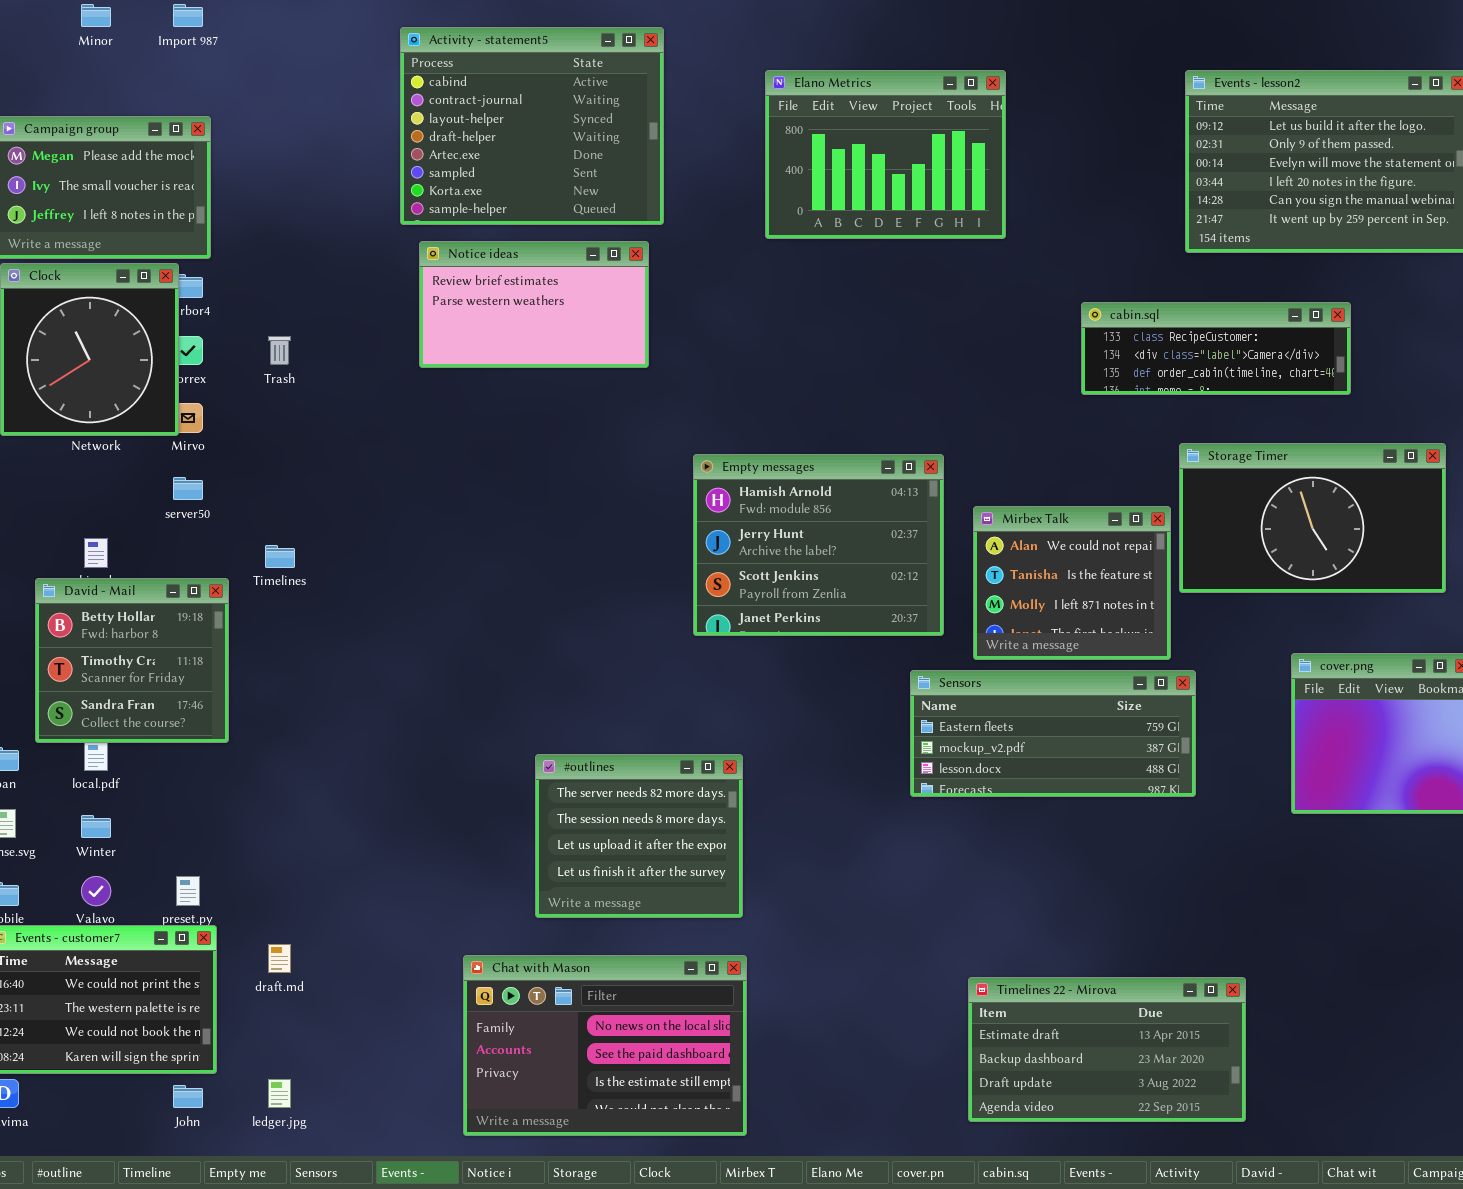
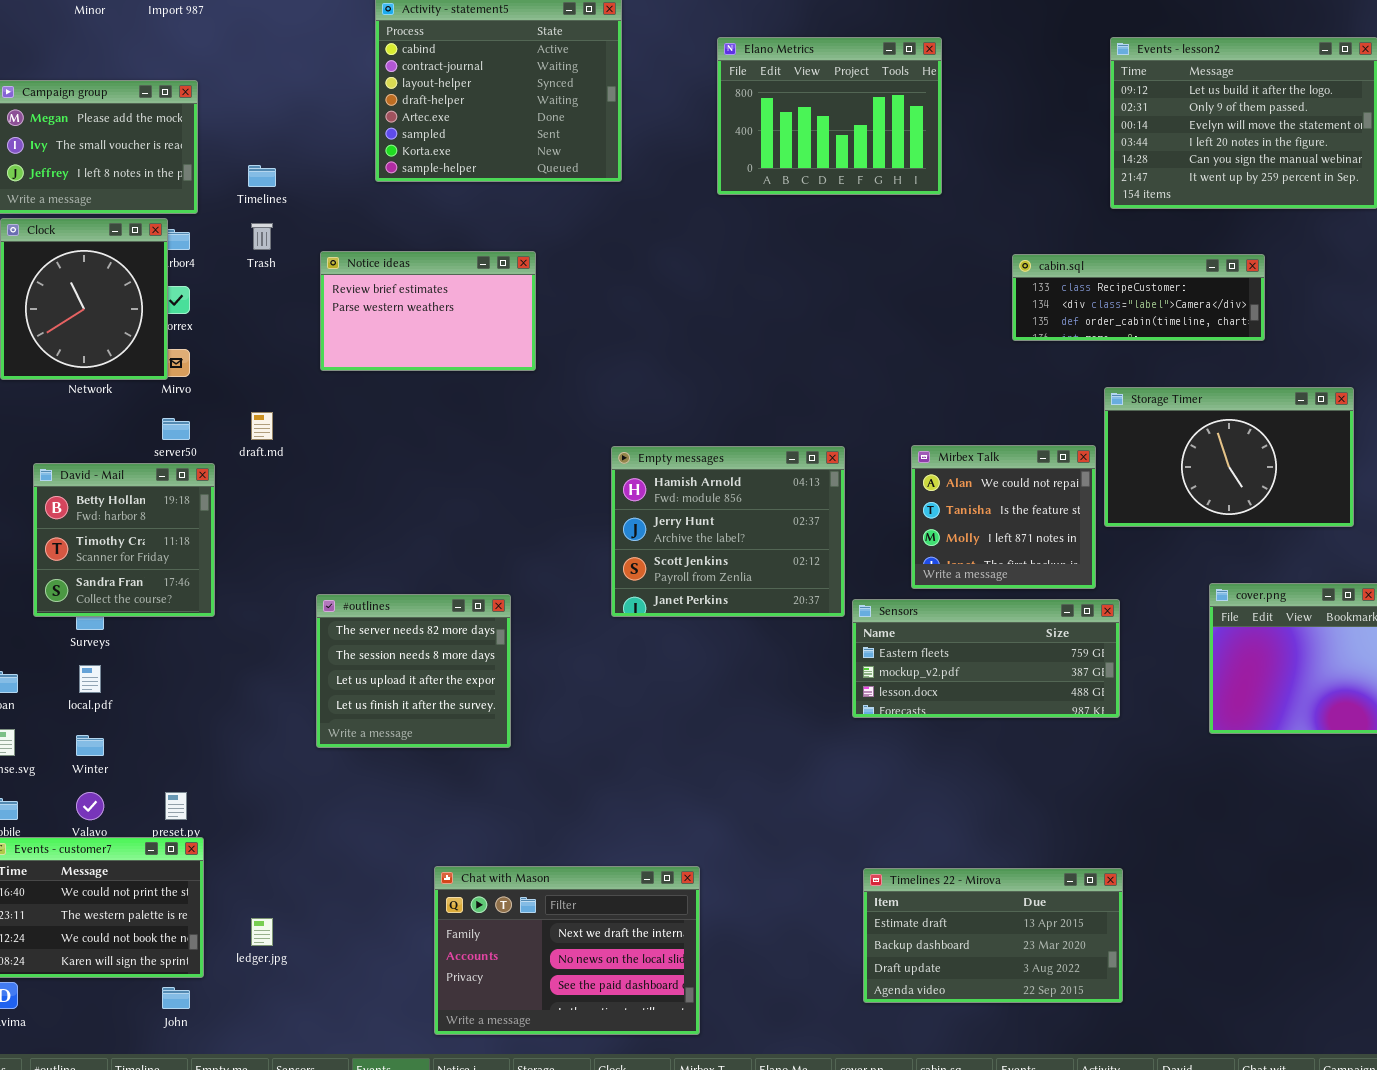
Notice ideas: [419,241,649,368] -> [320,251,536,371], moved
Trash: [268,336,291,365] -> [251,223,273,250], moved
Empty messages: [693,454,944,636] -> [611,446,845,617], moved
Timelines: [265,545,295,568] -> [248,165,276,187], moved
David - Mail: [35,578,229,743] -> [33,463,215,617], moved
#outlines: [535,754,743,918] -> [316,594,511,748], moved
draft.md: [268,944,291,973] -> [251,412,273,440], moved
Chat with Mason: [463,955,747,1136] -> [434,866,700,1035], scrolled up 1 row
Timelines 22 - Mirova: [968,977,1246,1122] -> [863,868,1123,1003], moved
ledger.jpg: [268,1079,291,1108] -> [251,918,273,946], moved

